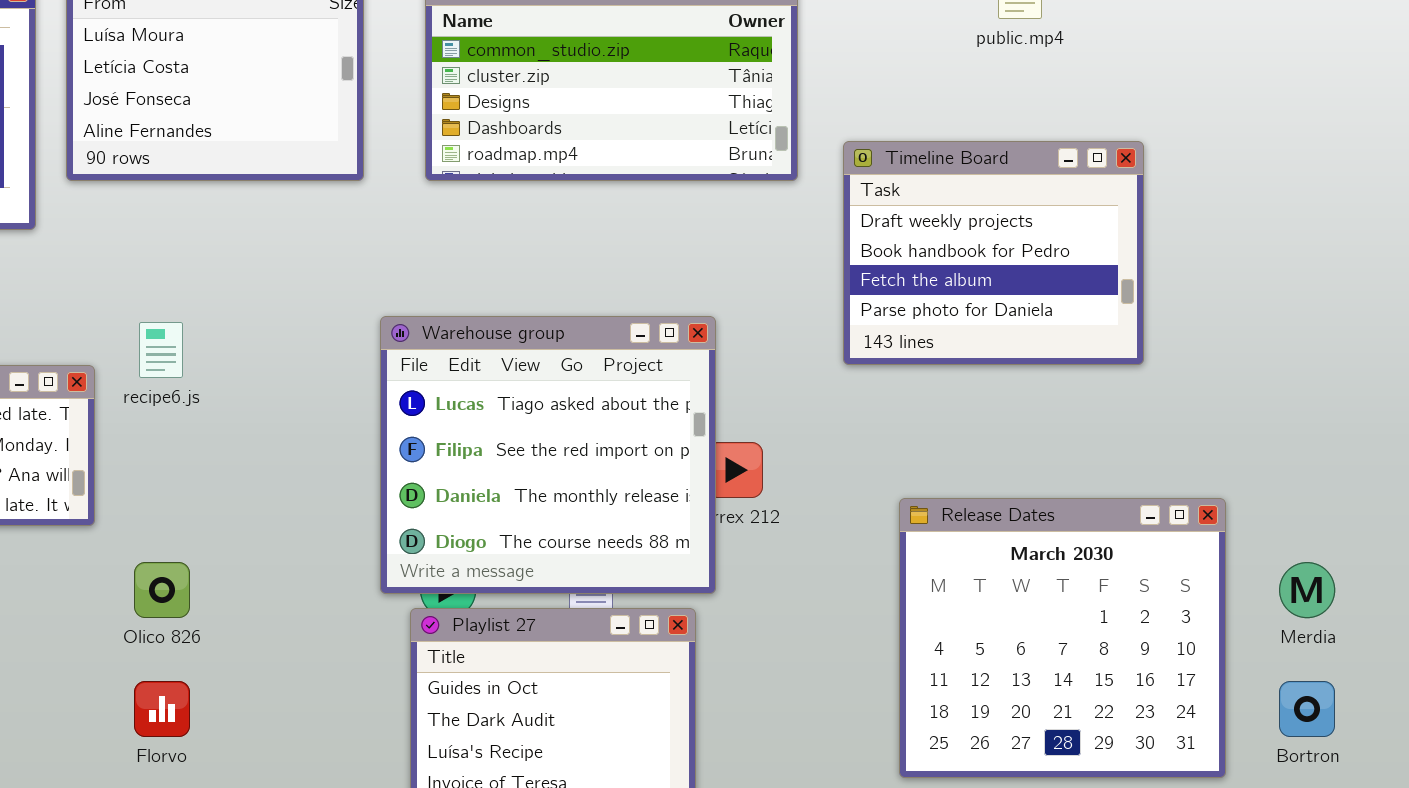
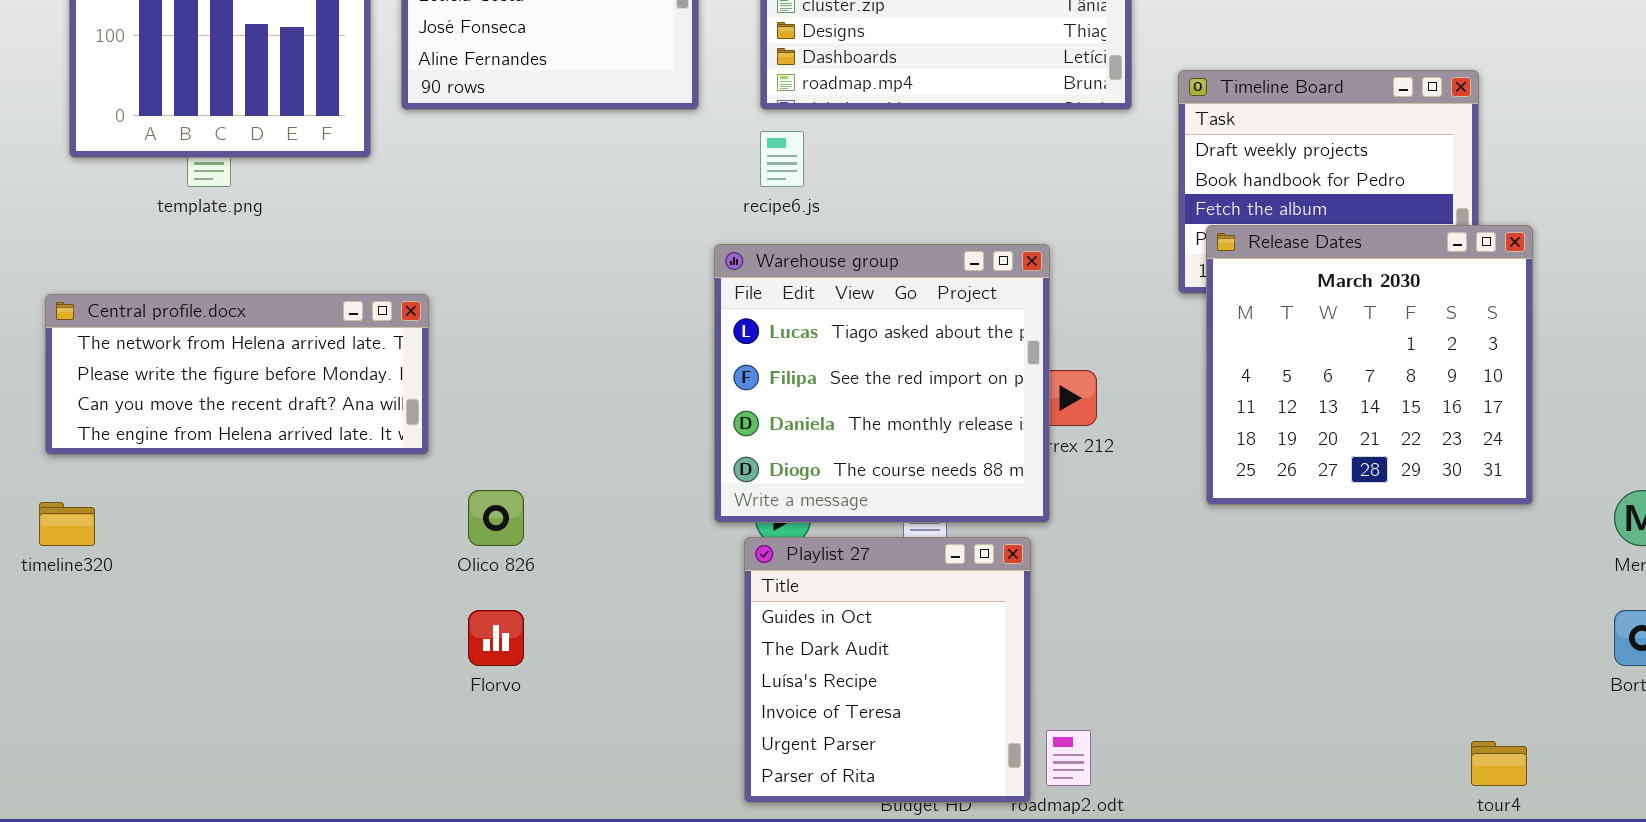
recipe6.js: [139,322,183,378] -> [760,131,804,187], moved
Release Dates: [899,498,1226,778] -> [1206,225,1533,505], moved

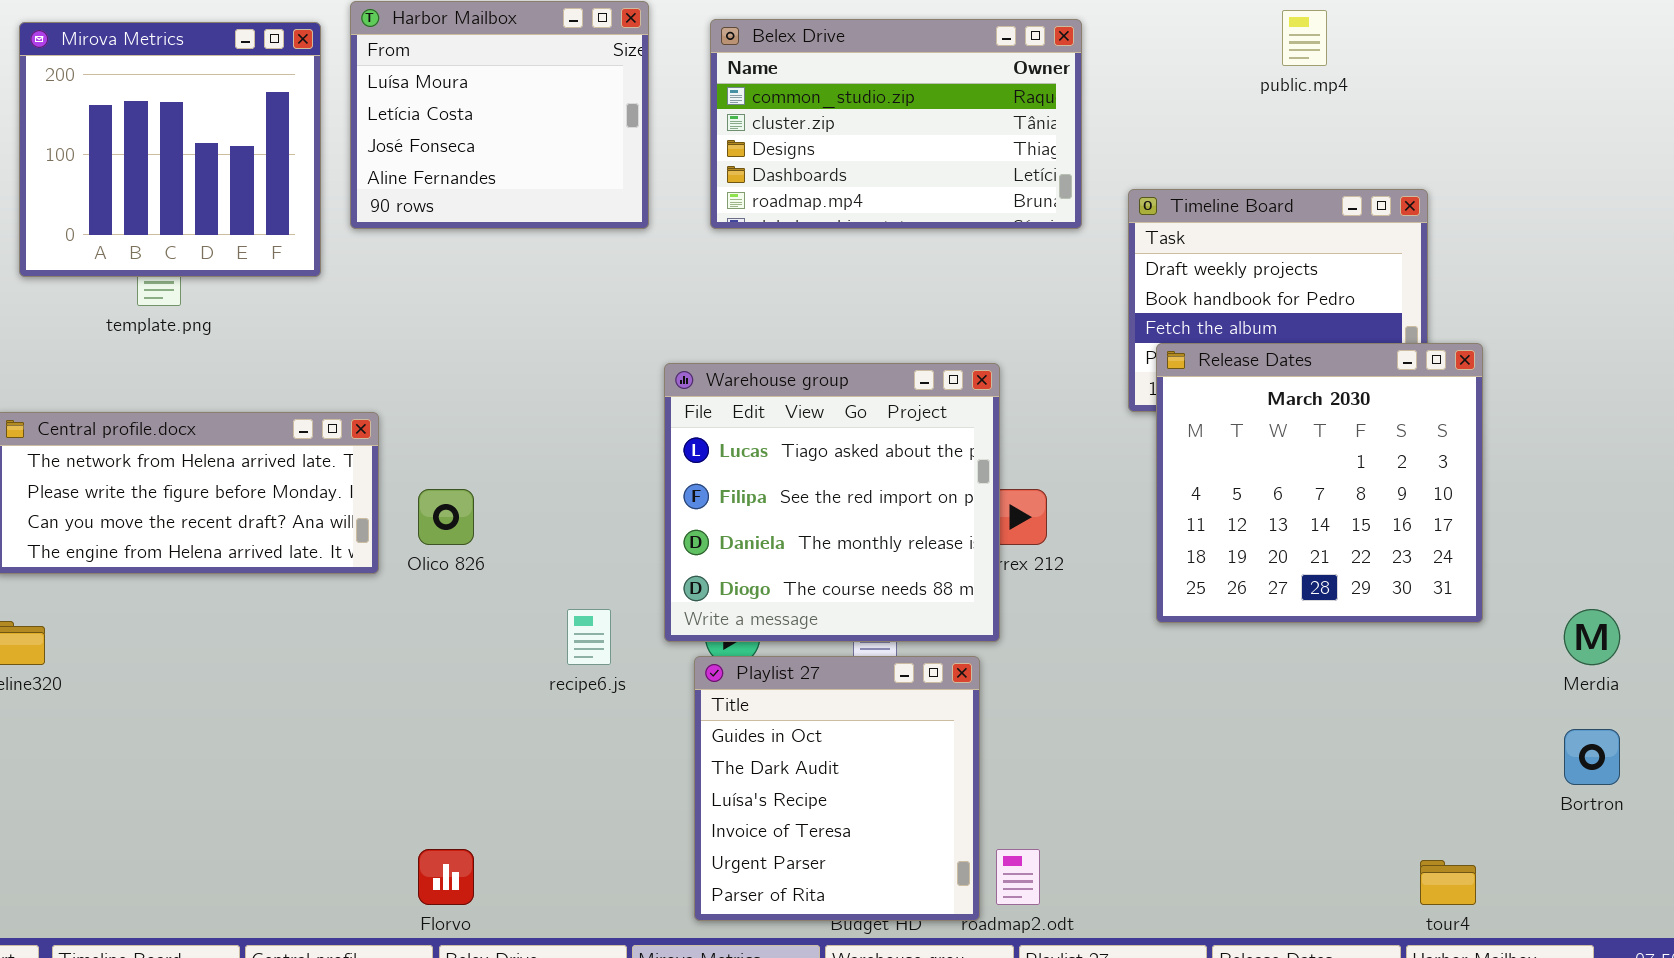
recipe6.js: [760,131,804,187] -> [567,609,611,665], moved
Olico 826: [468,490,524,546] -> [418,489,474,545], moved
Florvo: [468,610,524,666] -> [418,849,474,905], moved

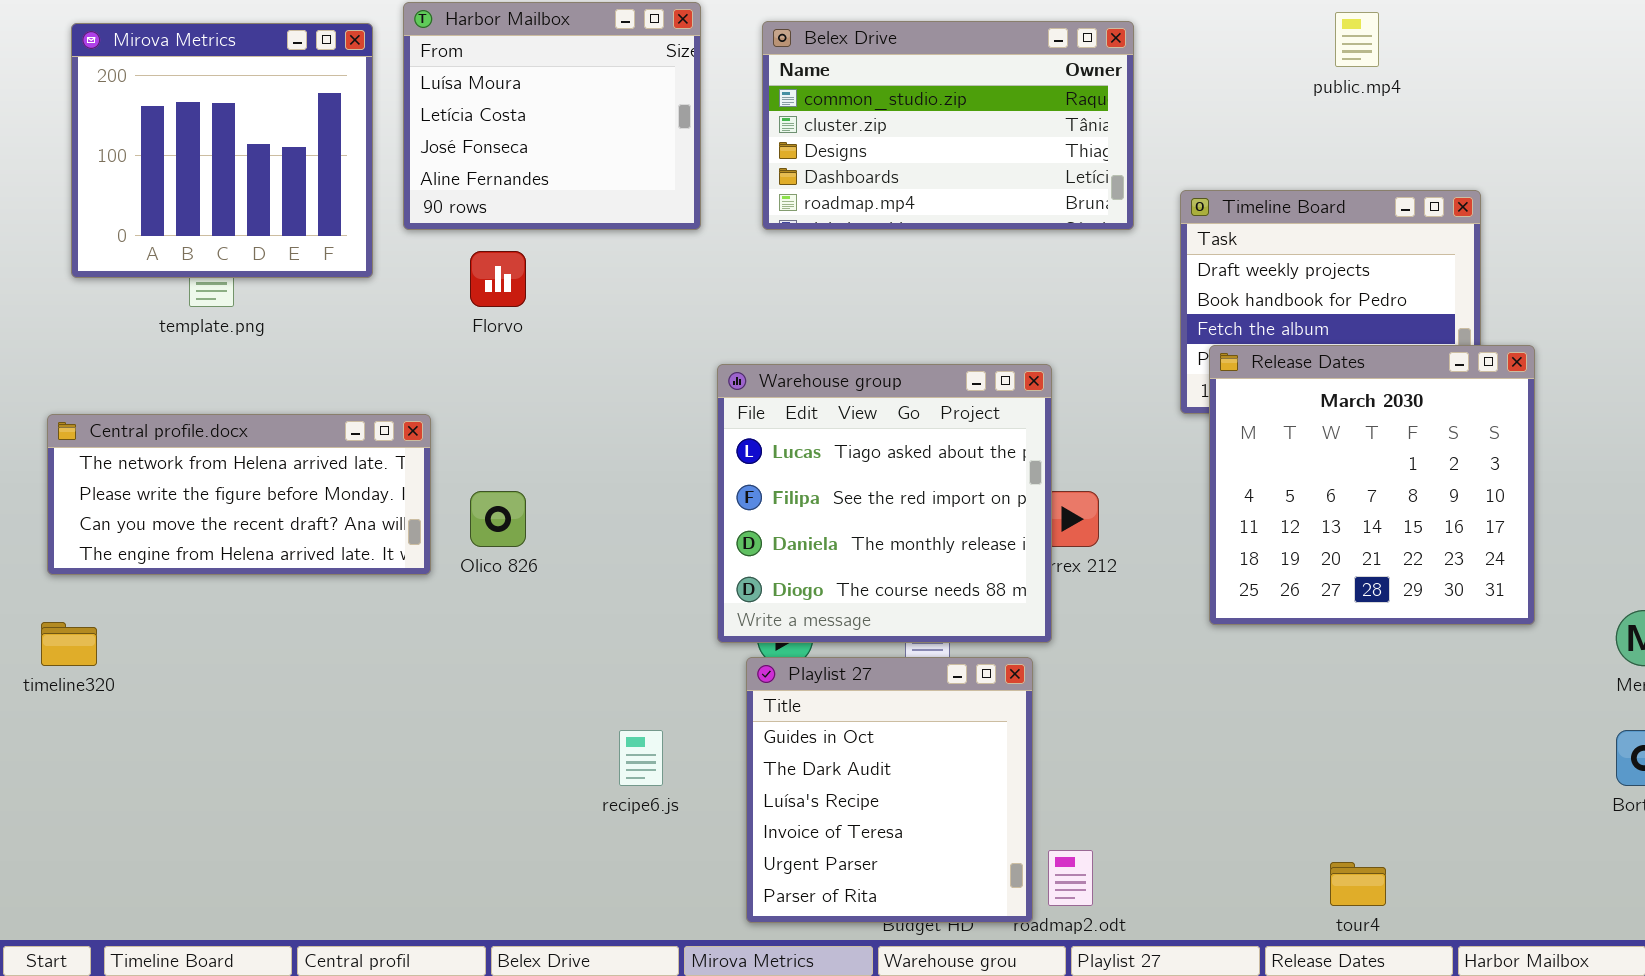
recipe6.js: [567,609,611,665] -> [619,730,663,786], moved
Florvo: [418,849,474,905] -> [470,251,526,307], moved
tour4: [1420,860,1476,905] -> [1330,862,1386,906], moved

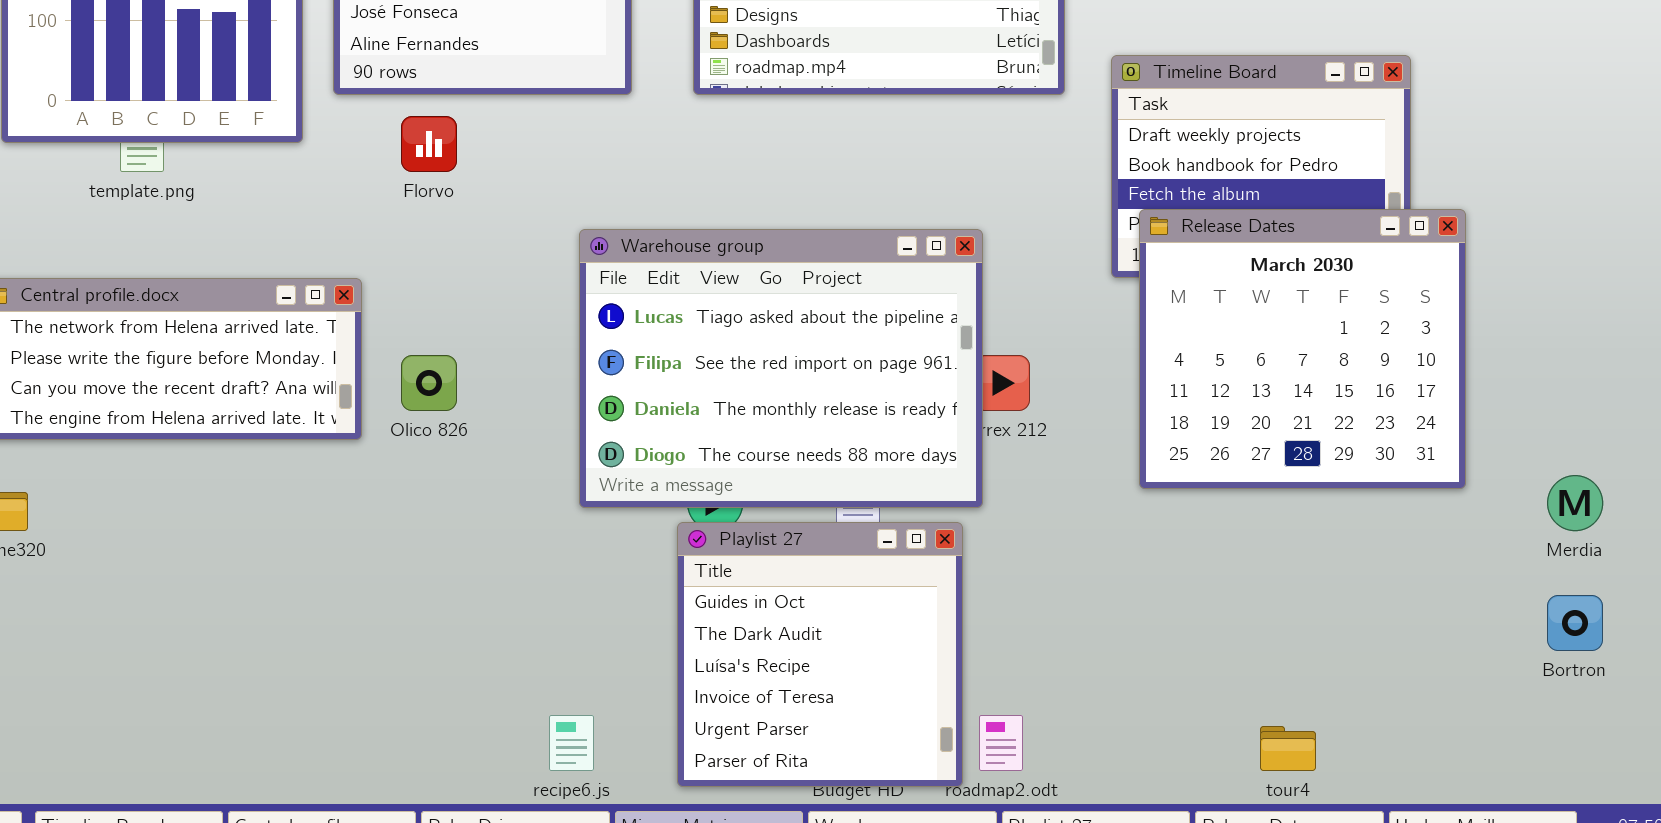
Warehouse group: [717,364,1052,643] -> [579,229,983,508], resized
recipe6.js: [619,730,663,786] -> [549,715,594,771], moved

